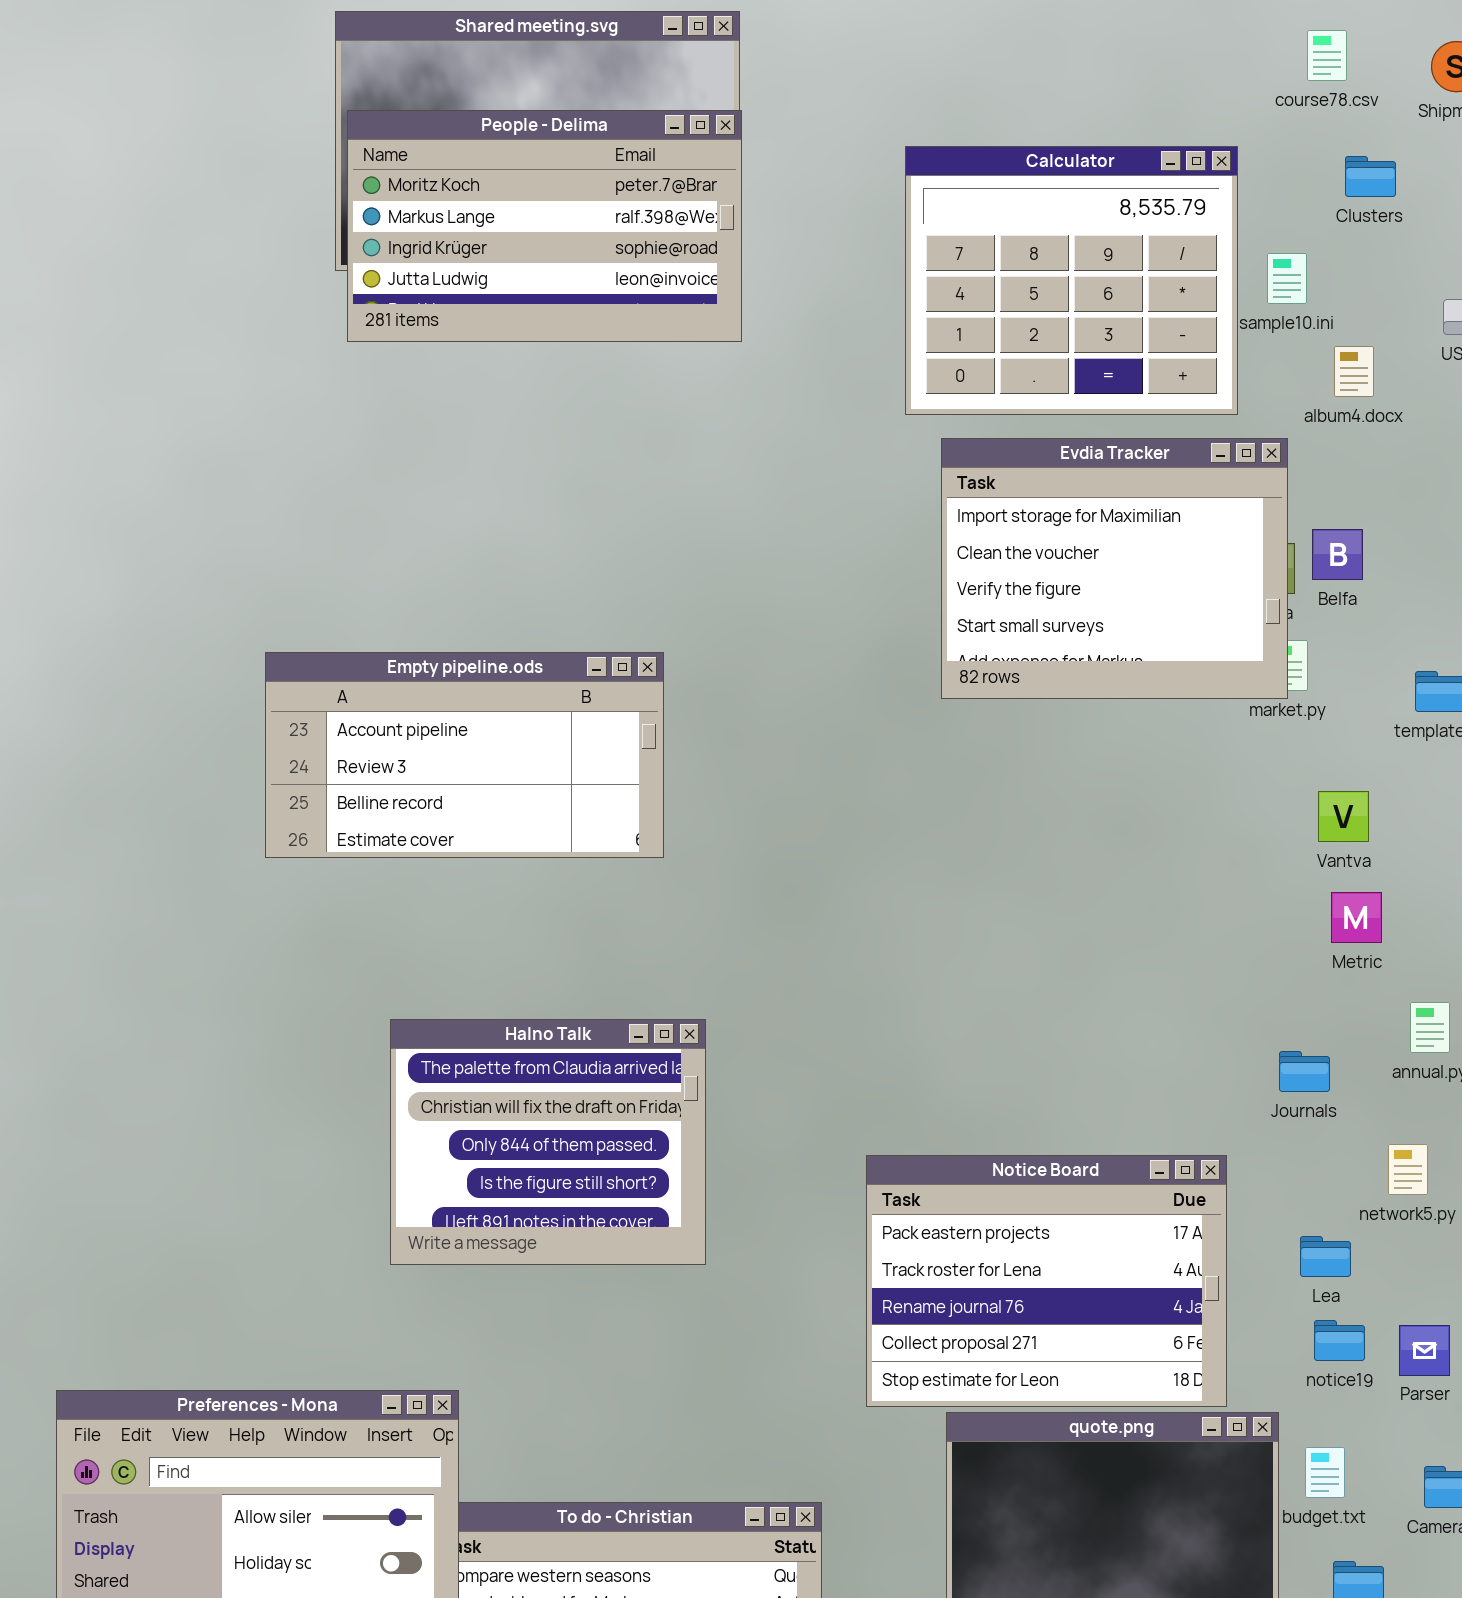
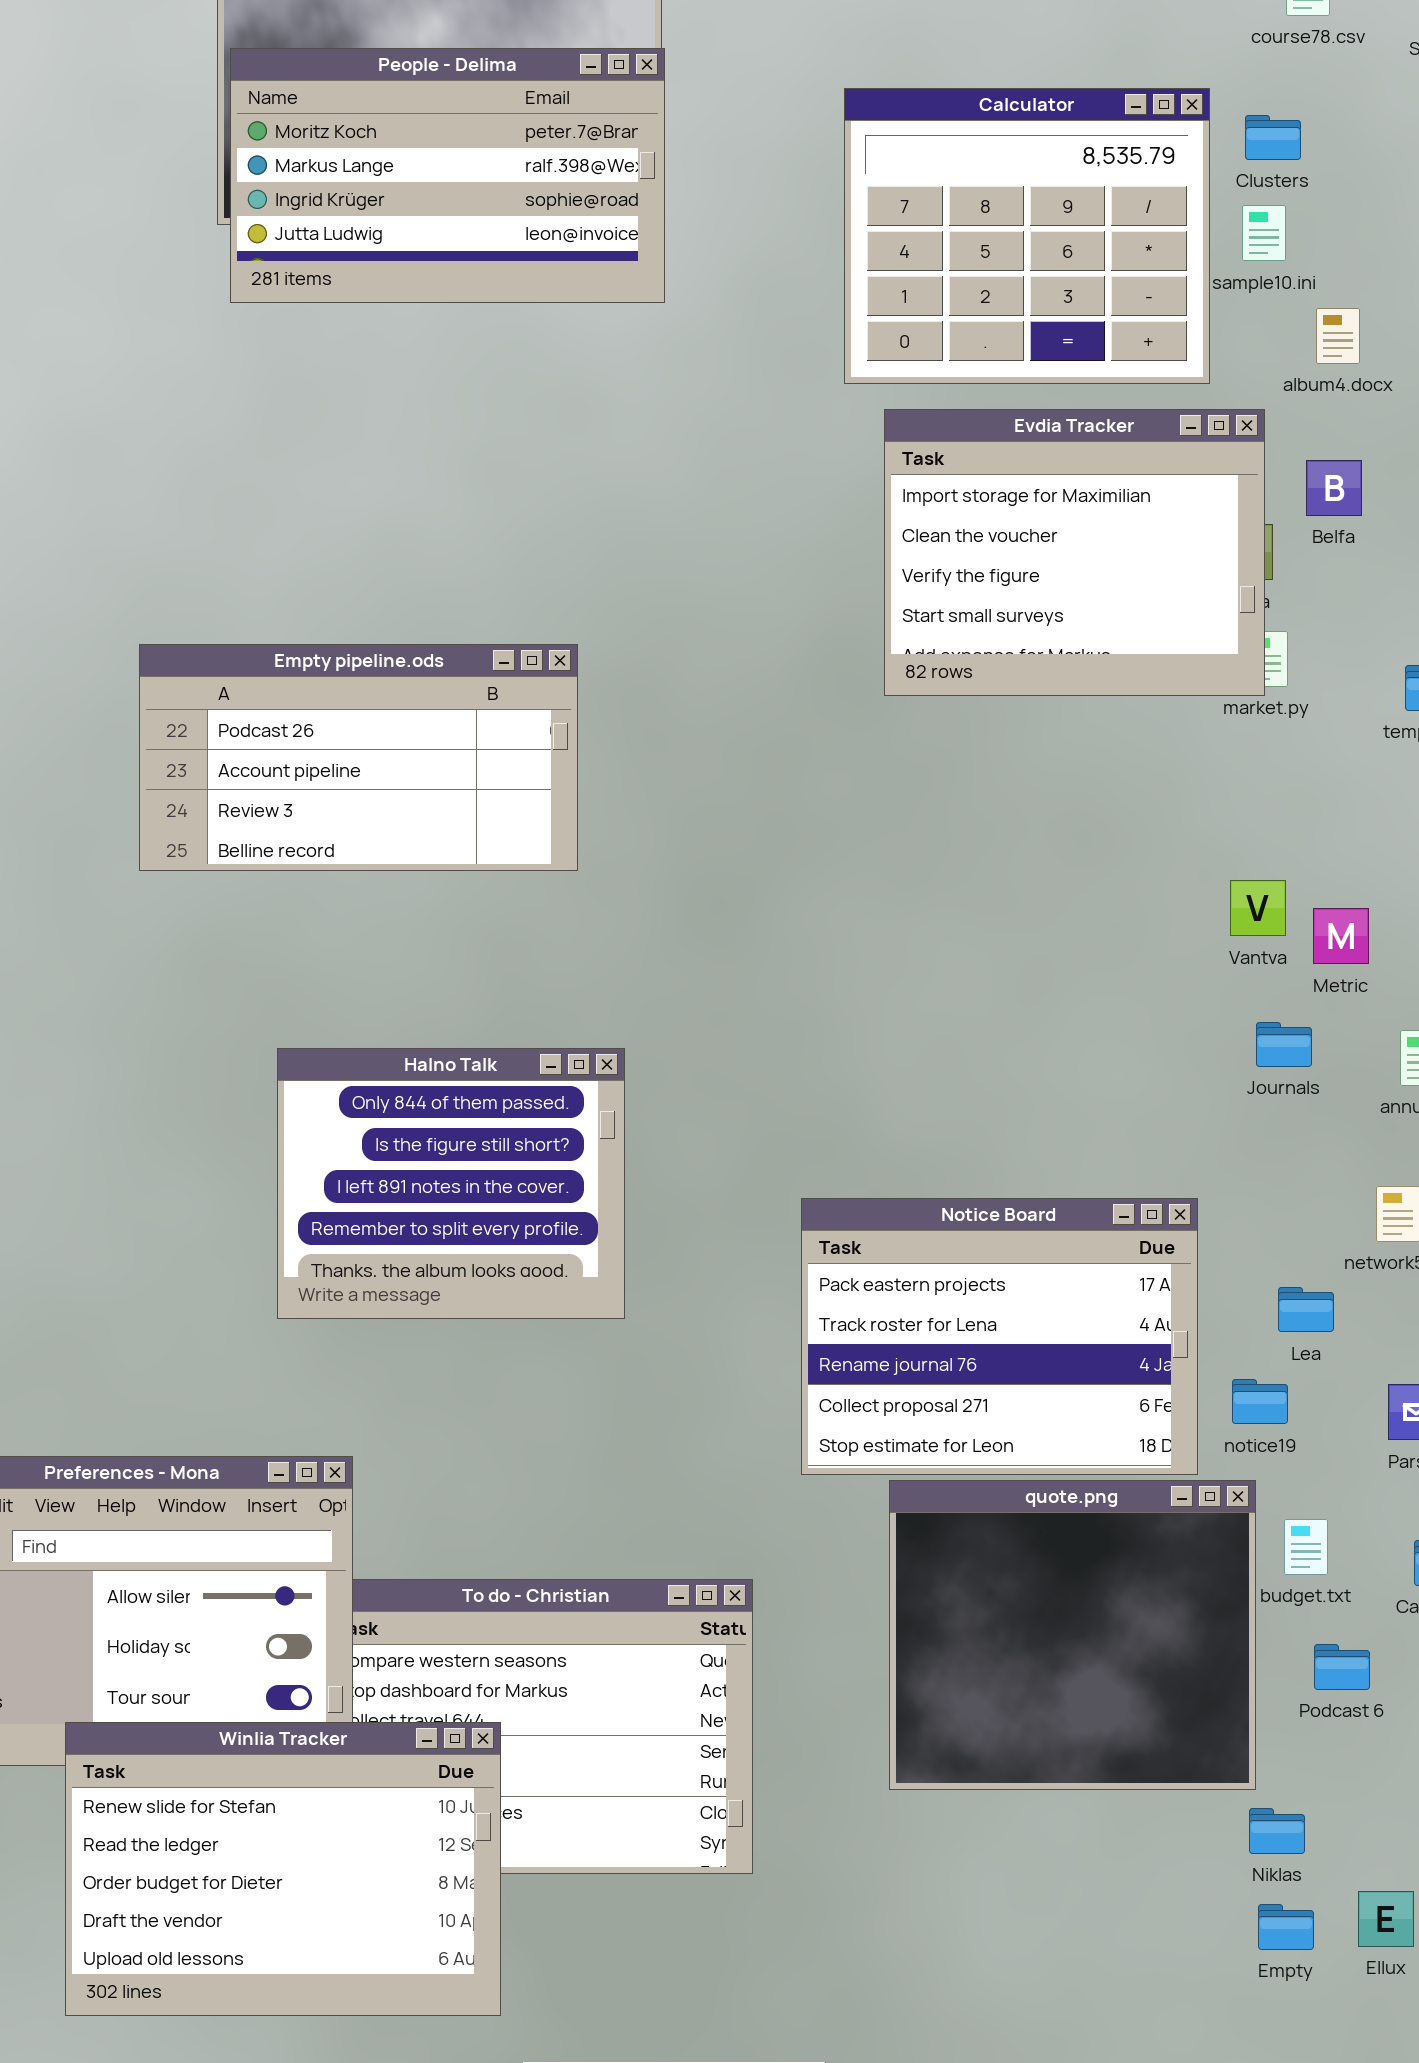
Clusters: [1345,156,1396,197] -> [1245,115,1301,160], moved
Belfa: [1312,529,1363,580] -> [1306,460,1362,516], moved
Empty pipeline.ods: [265,652,664,858] -> [139,644,578,871], scrolled up 1 row
Vantva: [1318,791,1369,842] -> [1230,880,1286,936], moved
Halno Talk: [390,1019,706,1265] -> [277,1048,625,1319], scrolled down 2 rows
Journals: [1279,1051,1330,1092] -> [1256,1022,1312,1067], moved
notice19: [1314,1320,1365,1361] -> [1232,1379,1288,1424], moved

